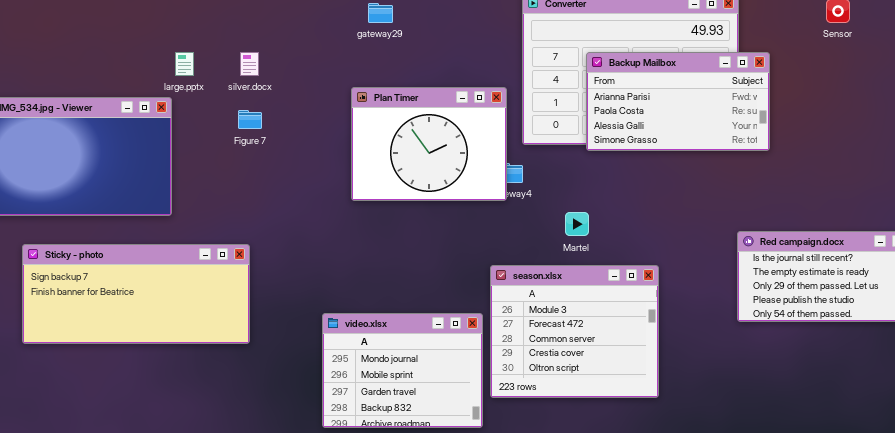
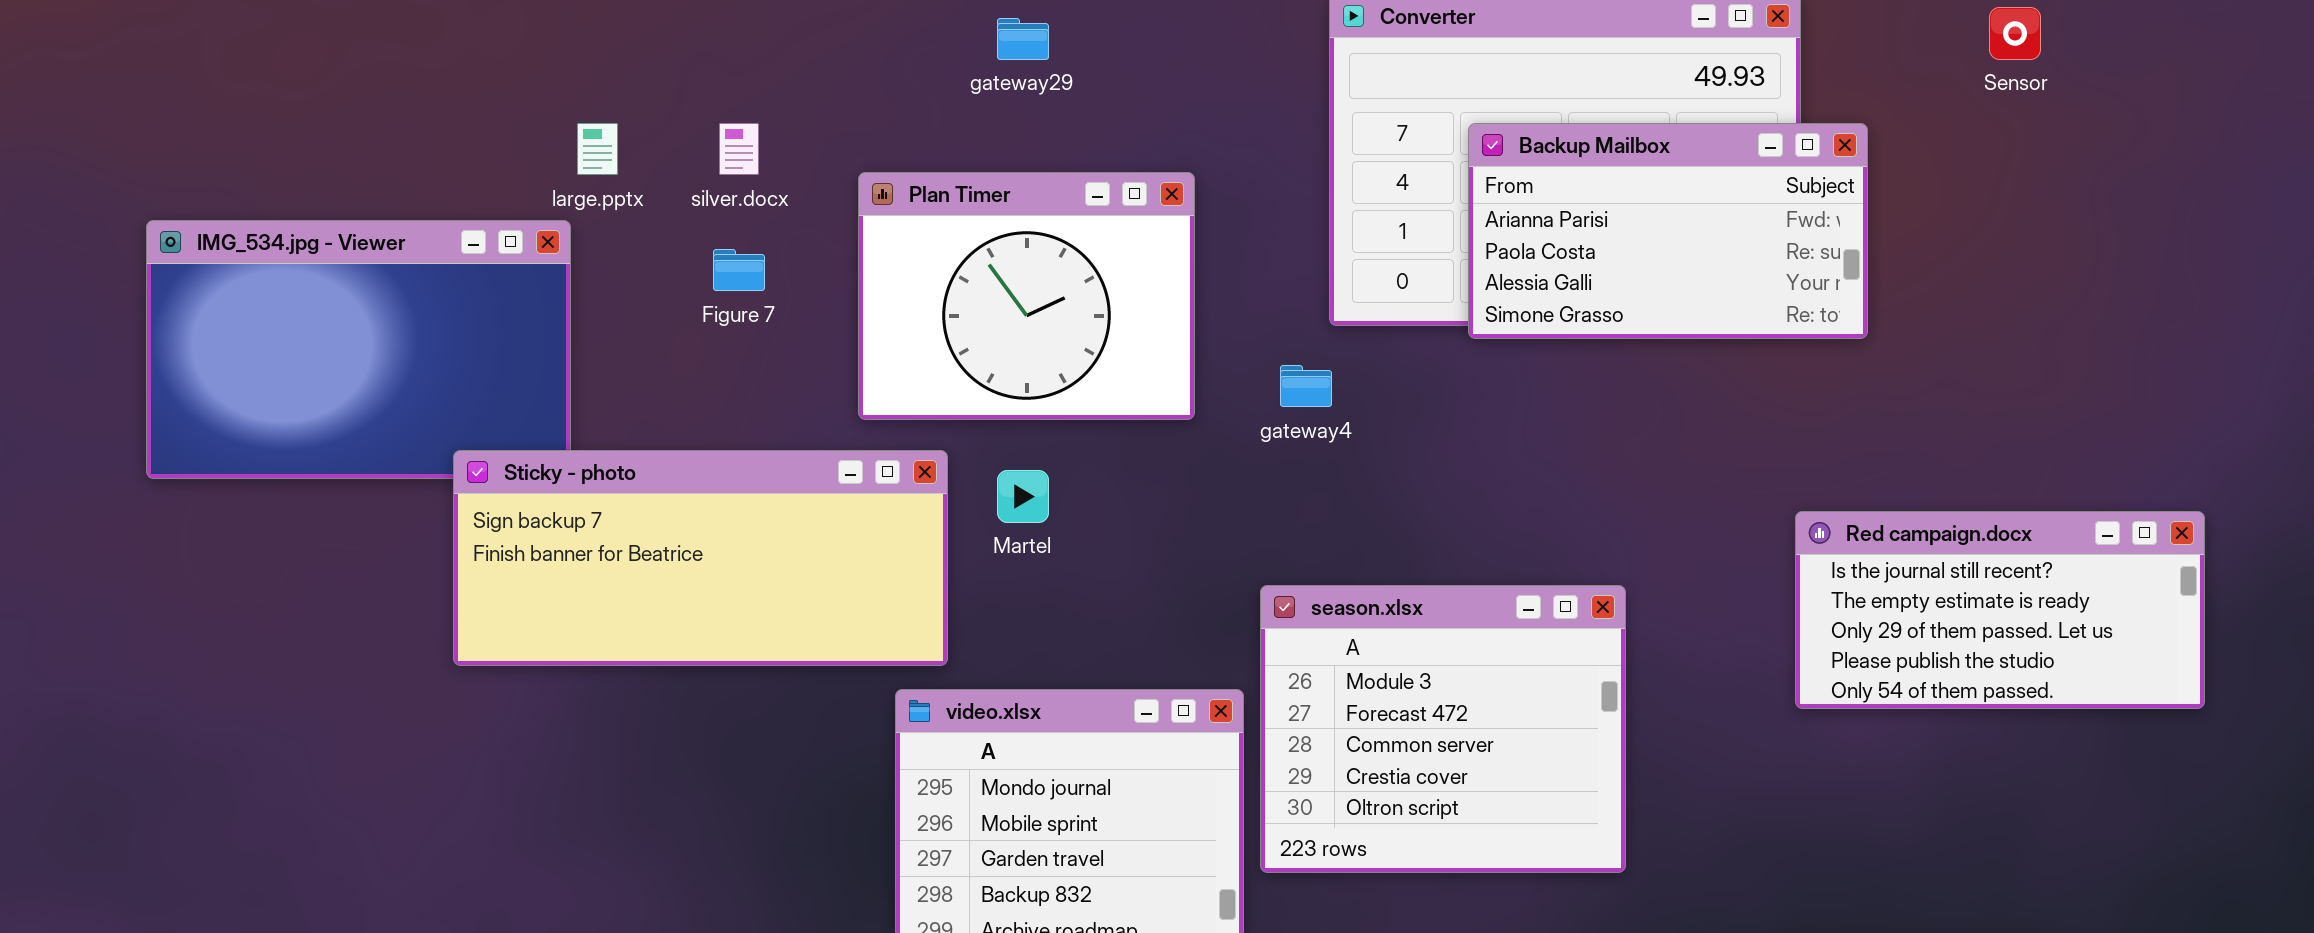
Plan Timer: [351,87,507,201] -> [858,172,1195,420], moved
Martel: [565,212,589,236] -> [997,470,1049,523], moved
Sticky - photo: [22,244,250,344] -> [453,450,948,666], moved

